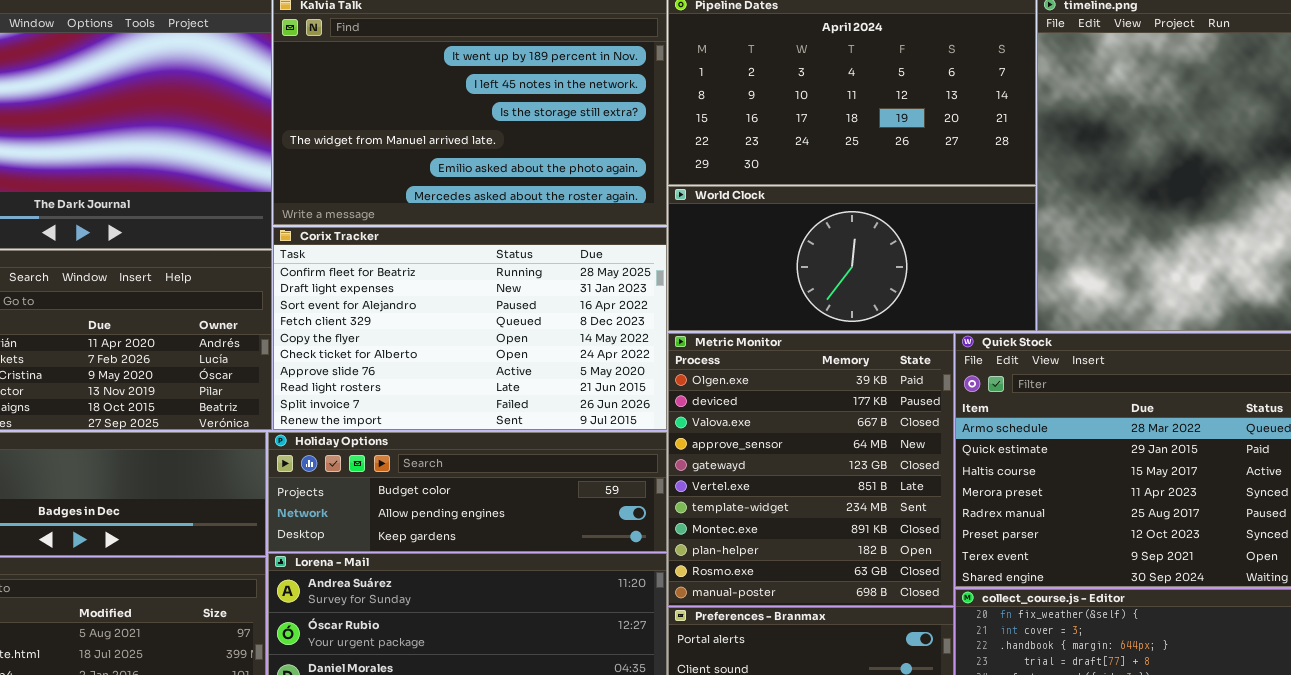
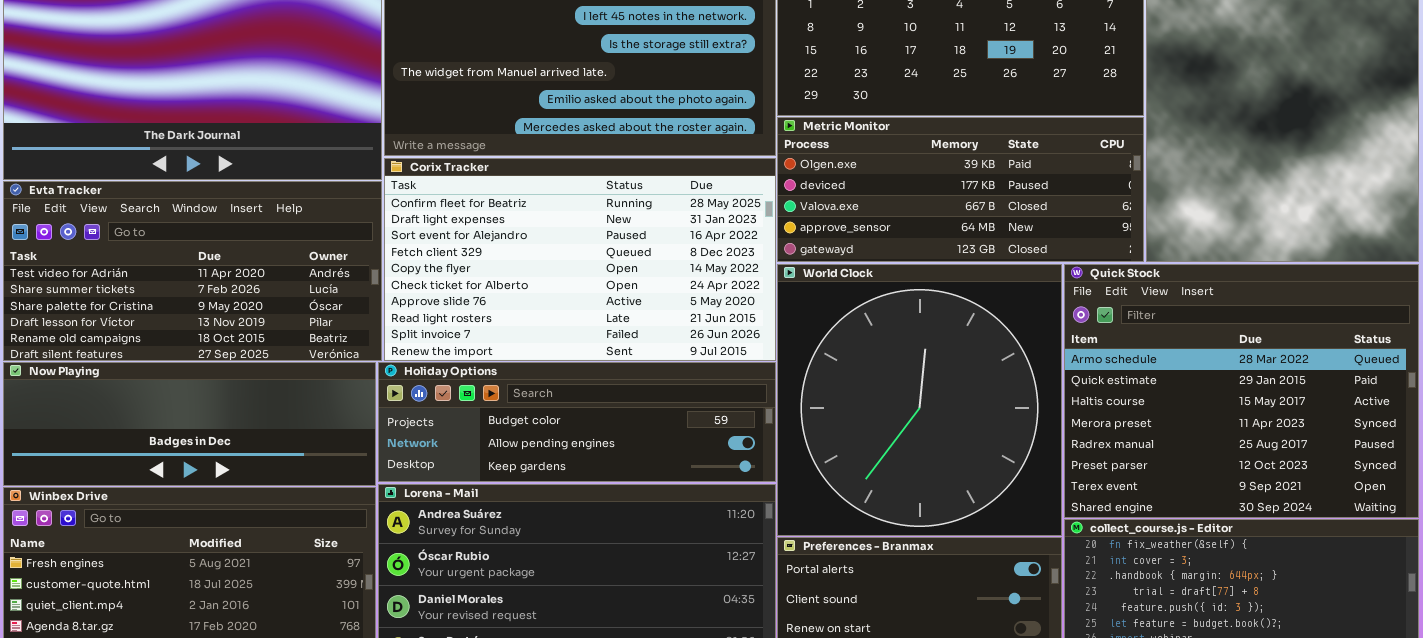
World Clock: [668,186,1036,331] -> [777,264,1062,536], moved, resized
Metric Monitor: [668,333,954,606] -> [777,117,1144,262], moved, resized

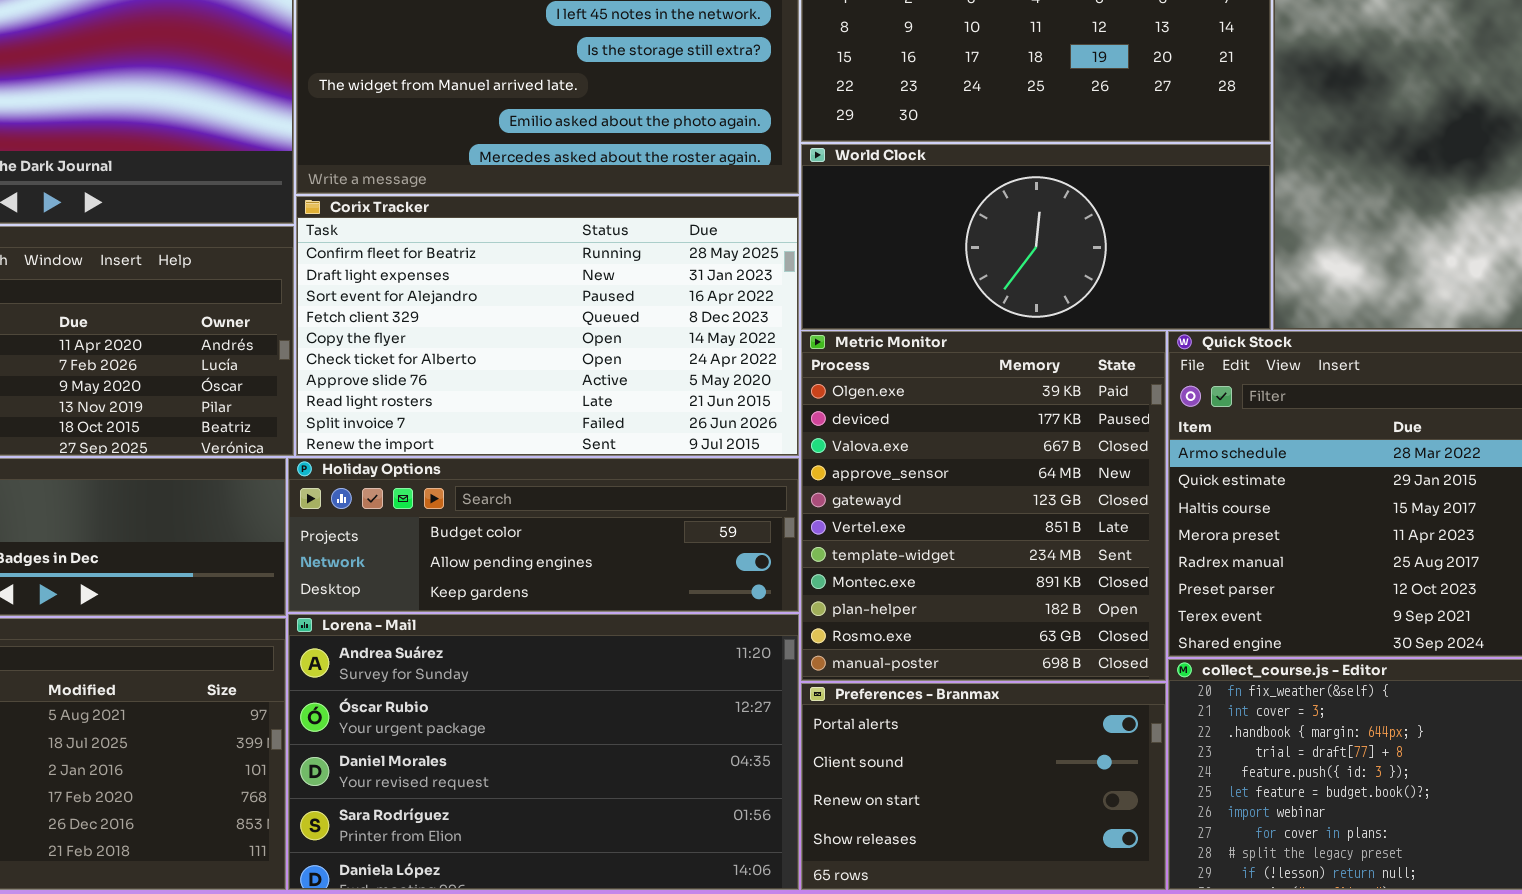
Metric Monitor: [777,117,1144,262] -> [801,331,1166,681], moved, resized
World Clock: [777,264,1062,536] -> [801,144,1271,330], moved, resized

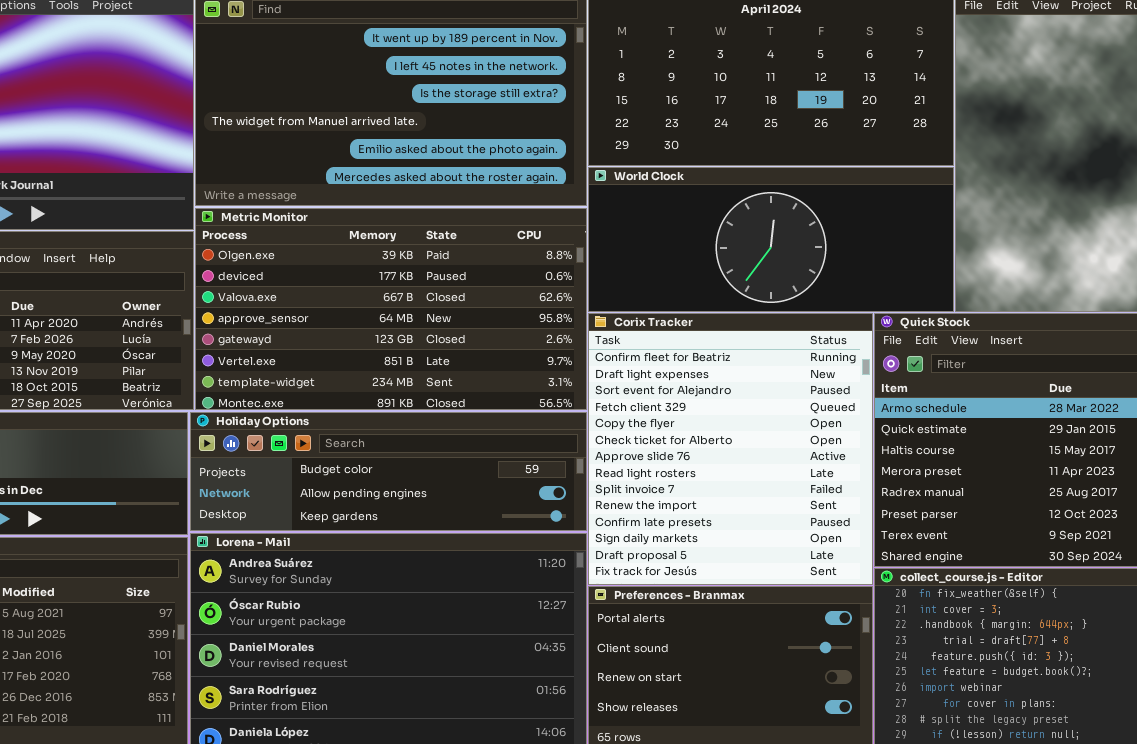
Corix Tracker: [296,196,799,456] -> [588,313,873,585], moved, resized
Metric Monitor: [801,331,1166,681] -> [195,208,587,410], moved, resized

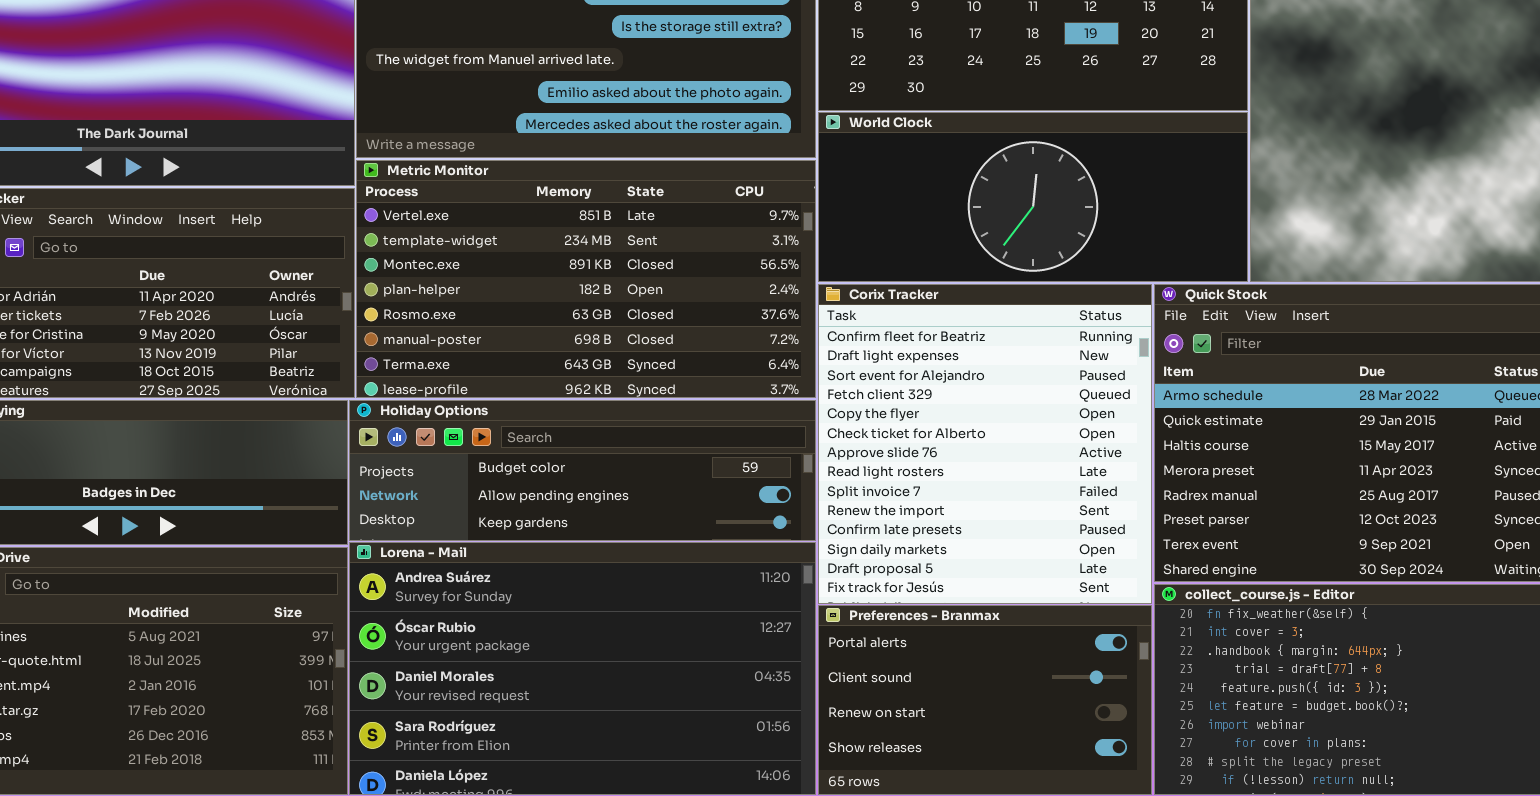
Metric Monitor: [195,208,587,410] -> [356,160,816,398], scrolled down 5 rows

